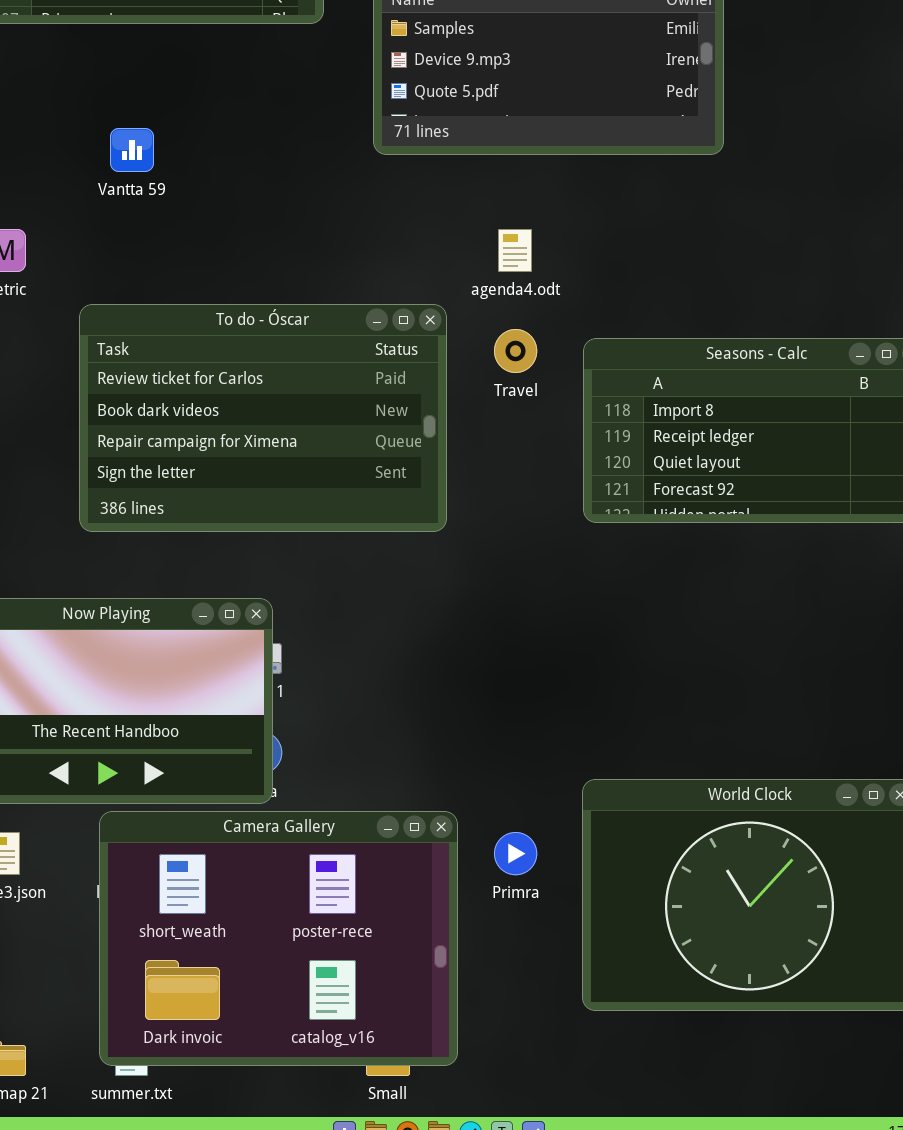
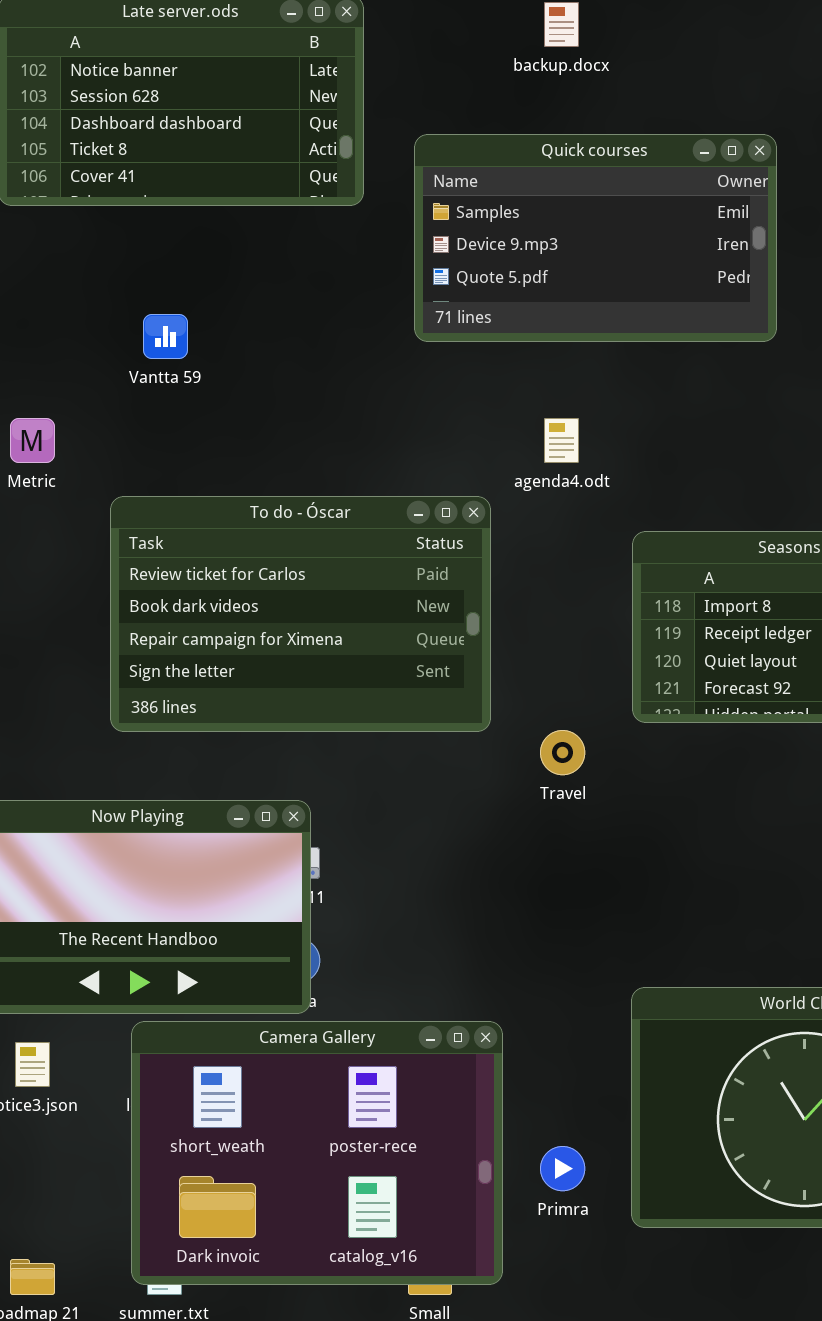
Travel: [494,329,537,373] -> [540,730,585,775], moved
Primra: [494,832,537,875] -> [540,1146,585,1191], moved

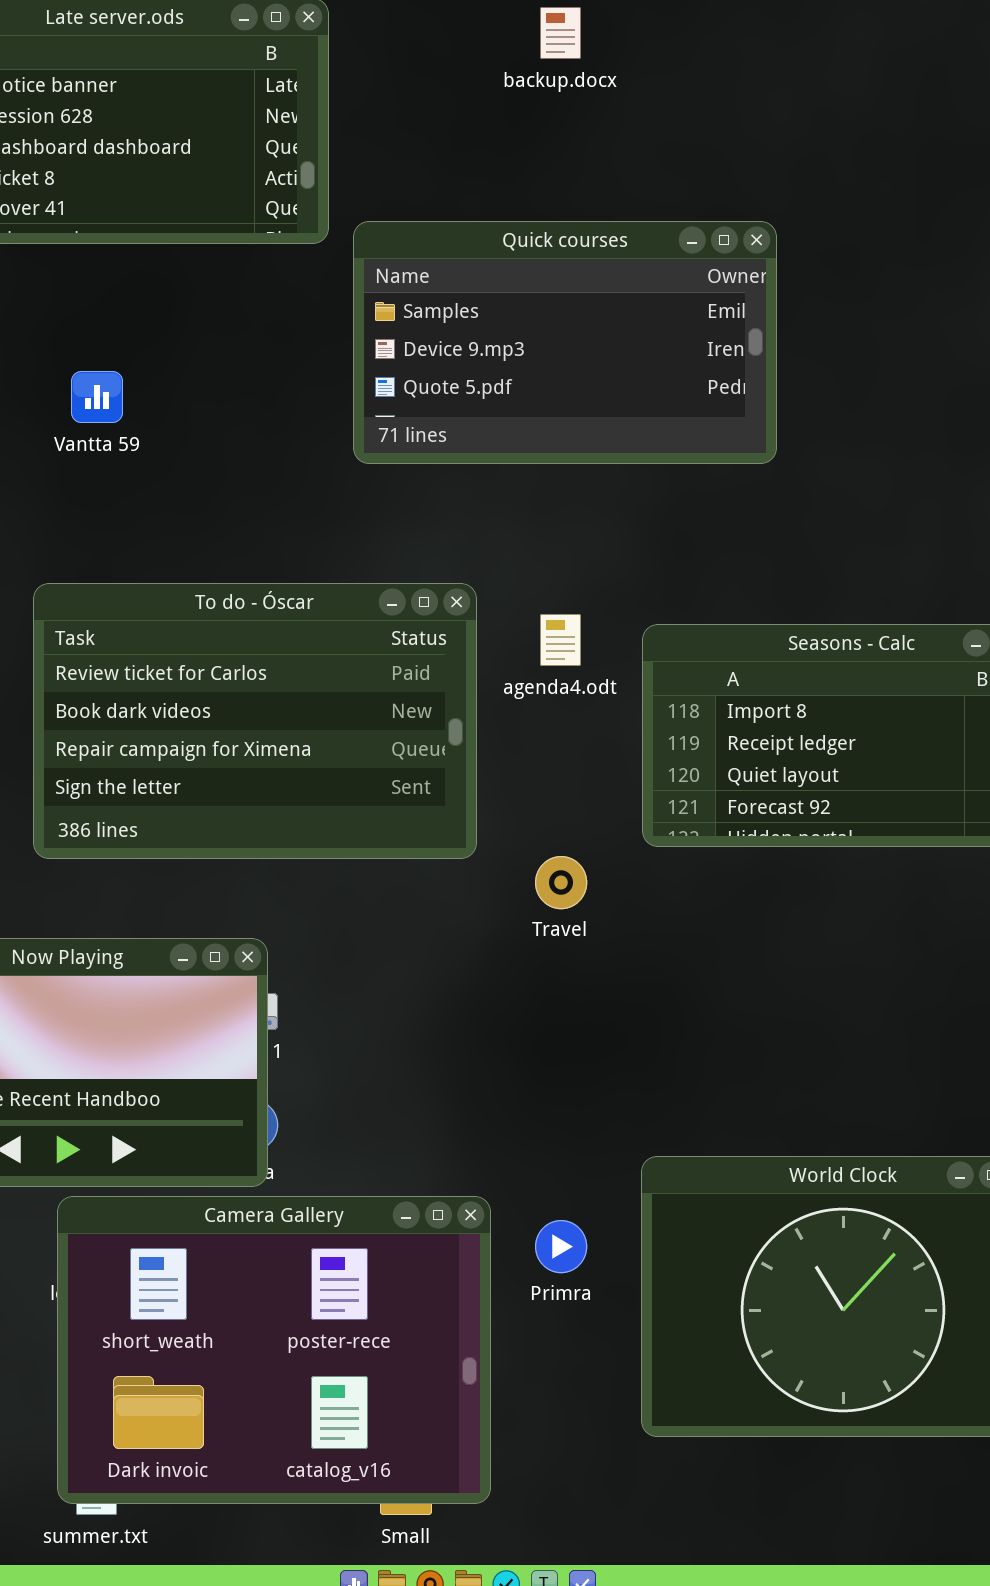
Quick courses: [414,134,777,342] -> [353,221,777,464], moved
agenda4.odt: [544,418,579,463] -> [540,614,581,666], moved
Primra: [540,1146,585,1191] -> [535,1220,587,1273], moved

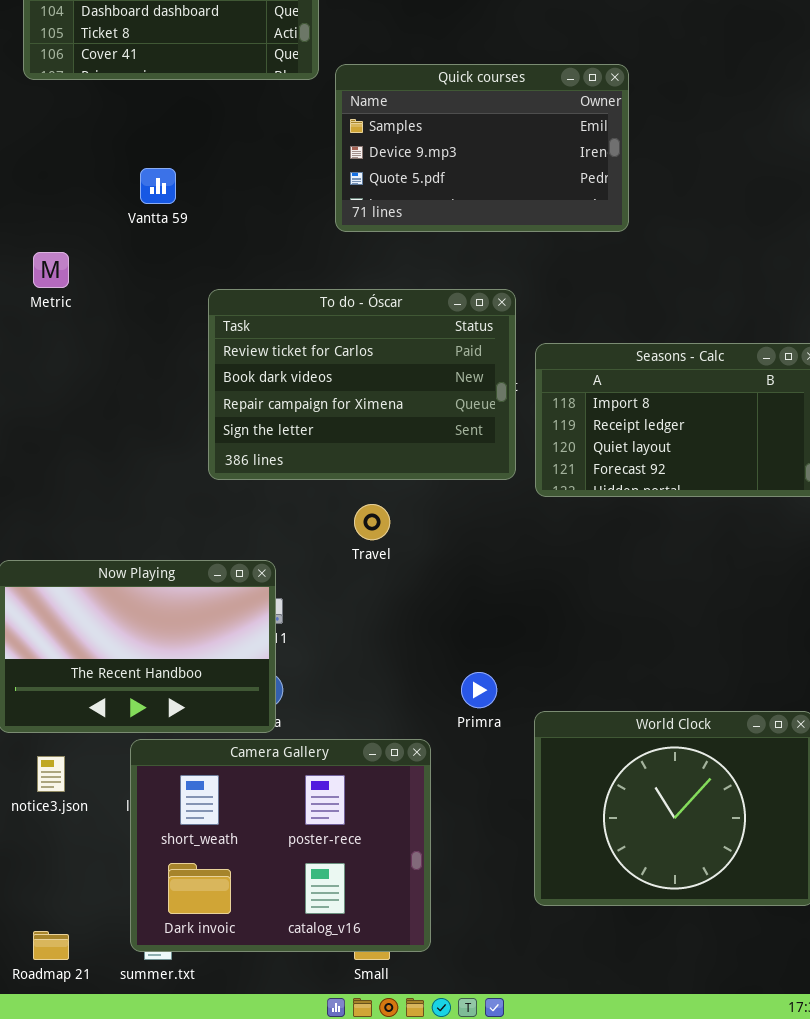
To do - Óscar: [33,583,477,859] -> [208,289,516,480], moved
Travel: [535,856,587,909] -> [354,504,390,540], moved
Primra: [535,1220,587,1273] -> [461,672,497,708], moved

